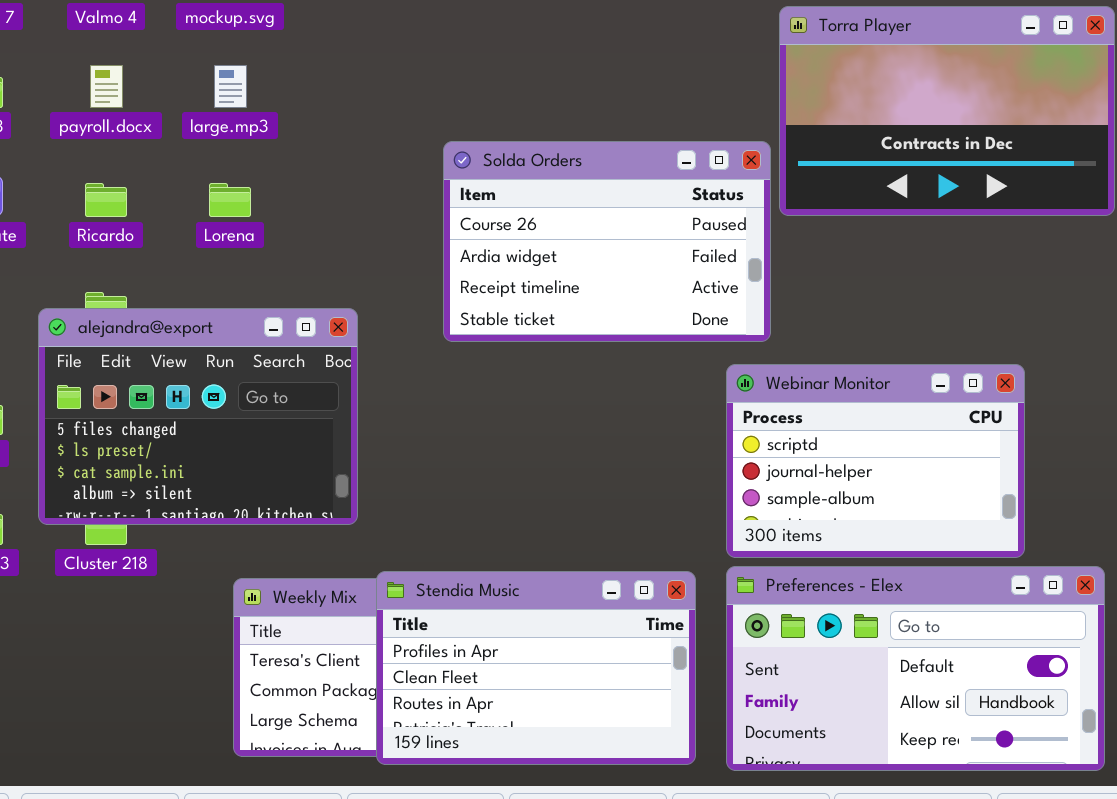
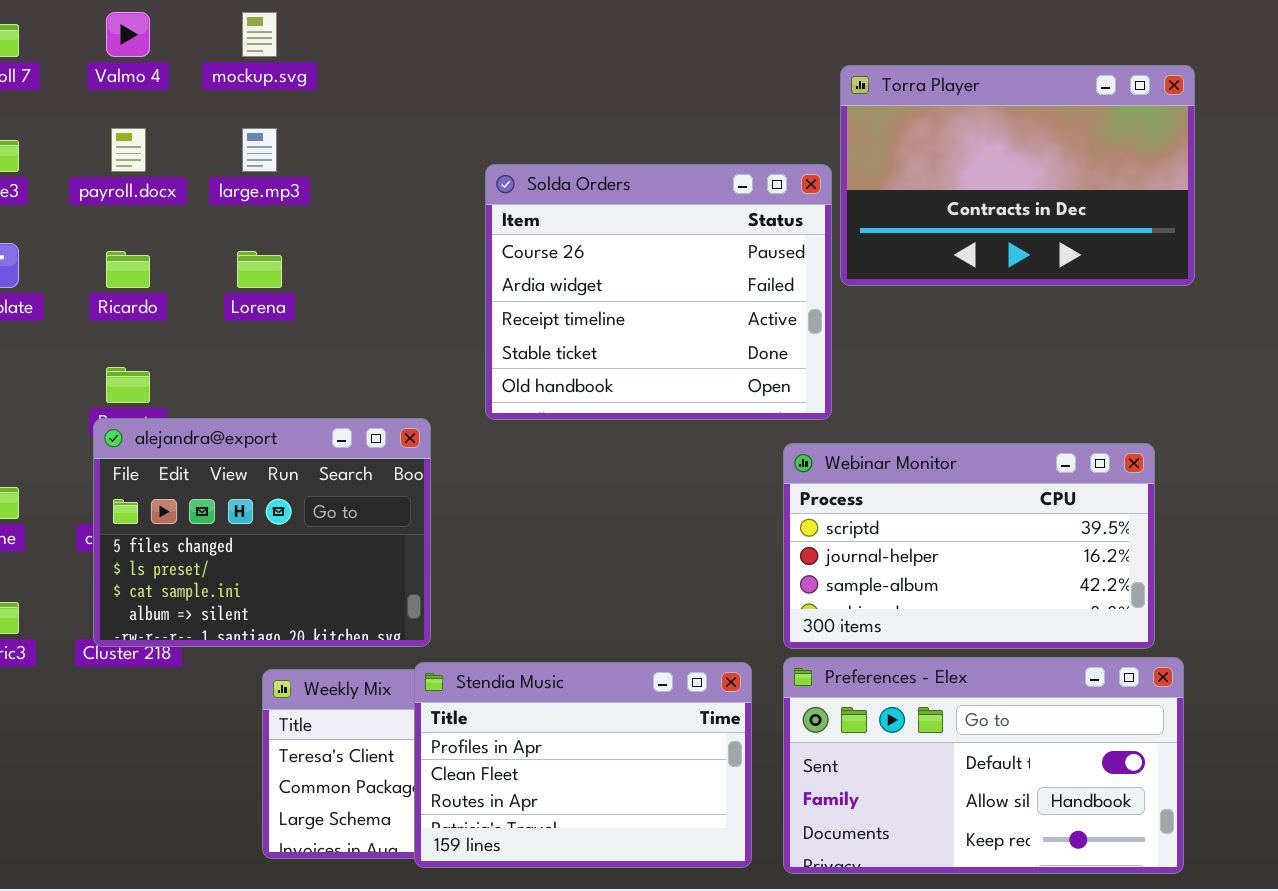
Solda Orders: [443,141,771,342] -> [485,164,832,420], resized
alejandra@export: [38,308,358,525] -> [93,418,431,647], moved
Webinar Monitor: [726,364,1025,558] -> [783,443,1155,649], resized

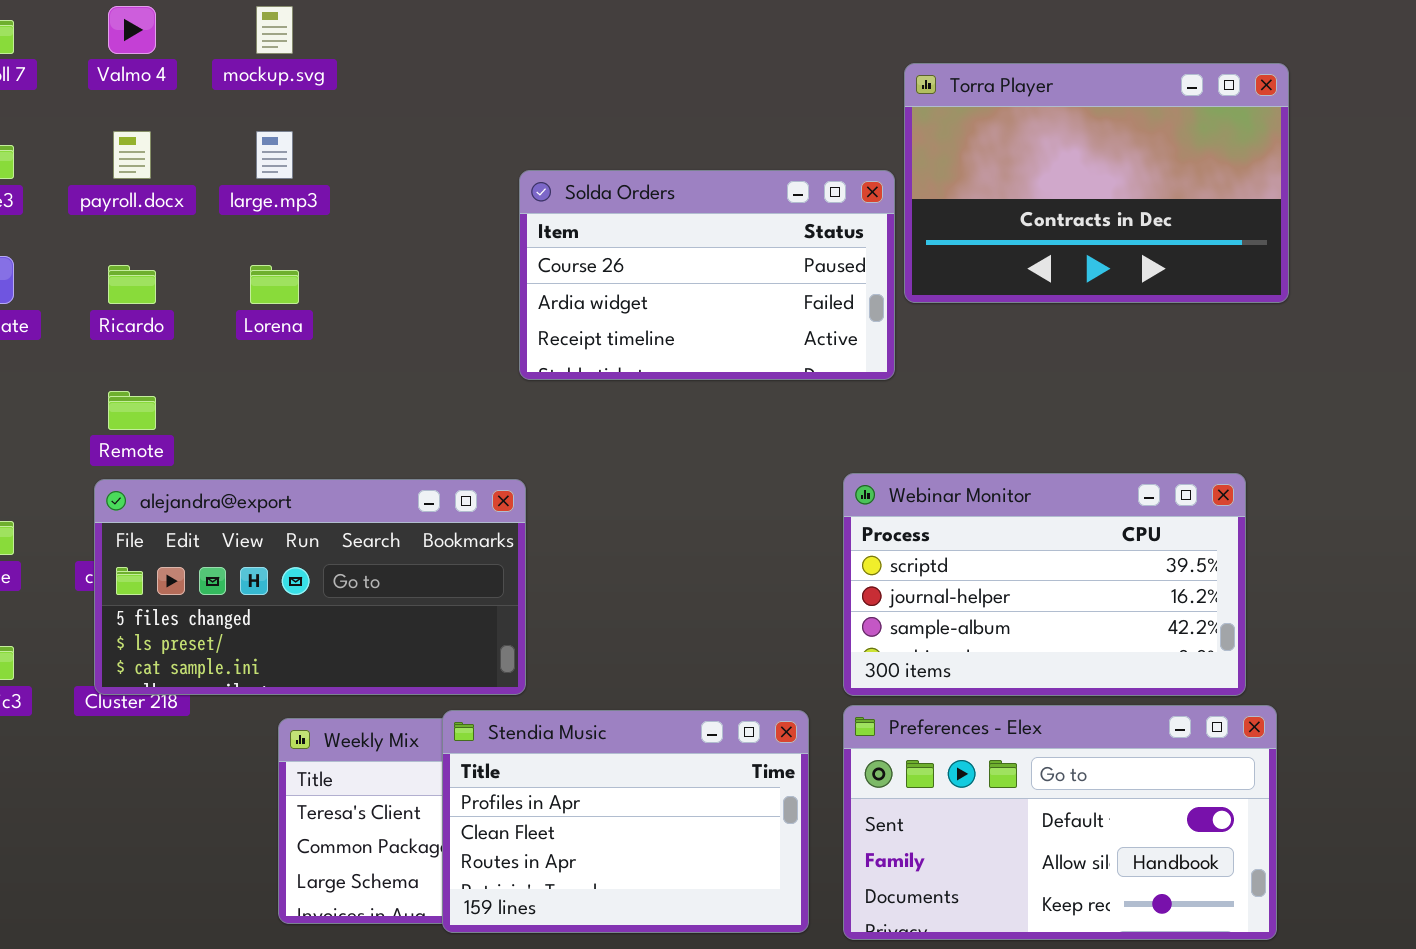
Solda Orders: [485,164,832,420] -> [519,170,895,380], resized
alejandra@export: [93,418,431,647] -> [94,479,526,695], resized

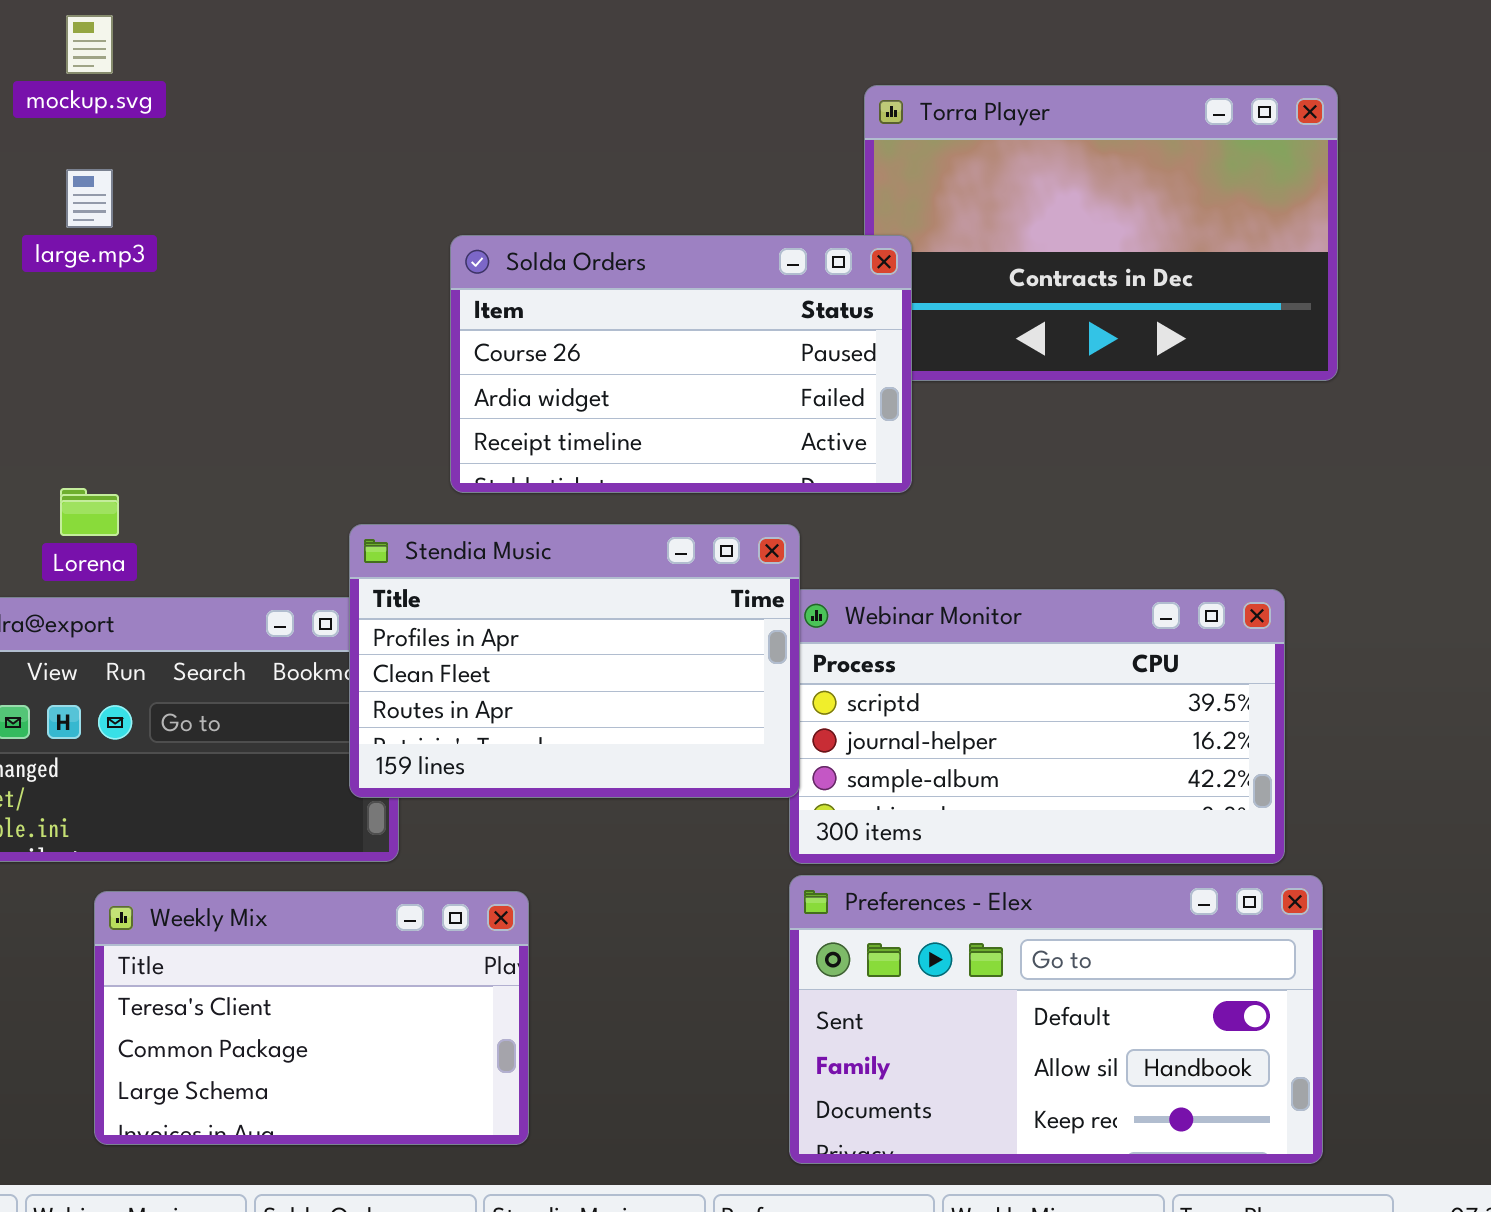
Solda Orders: [519,170,895,380] -> [450,235,912,493], moved
Lorena: [250,265,299,304] -> [60,488,119,536], moved
Stendia Music: [442,710,809,933] -> [349,524,800,798], moved

